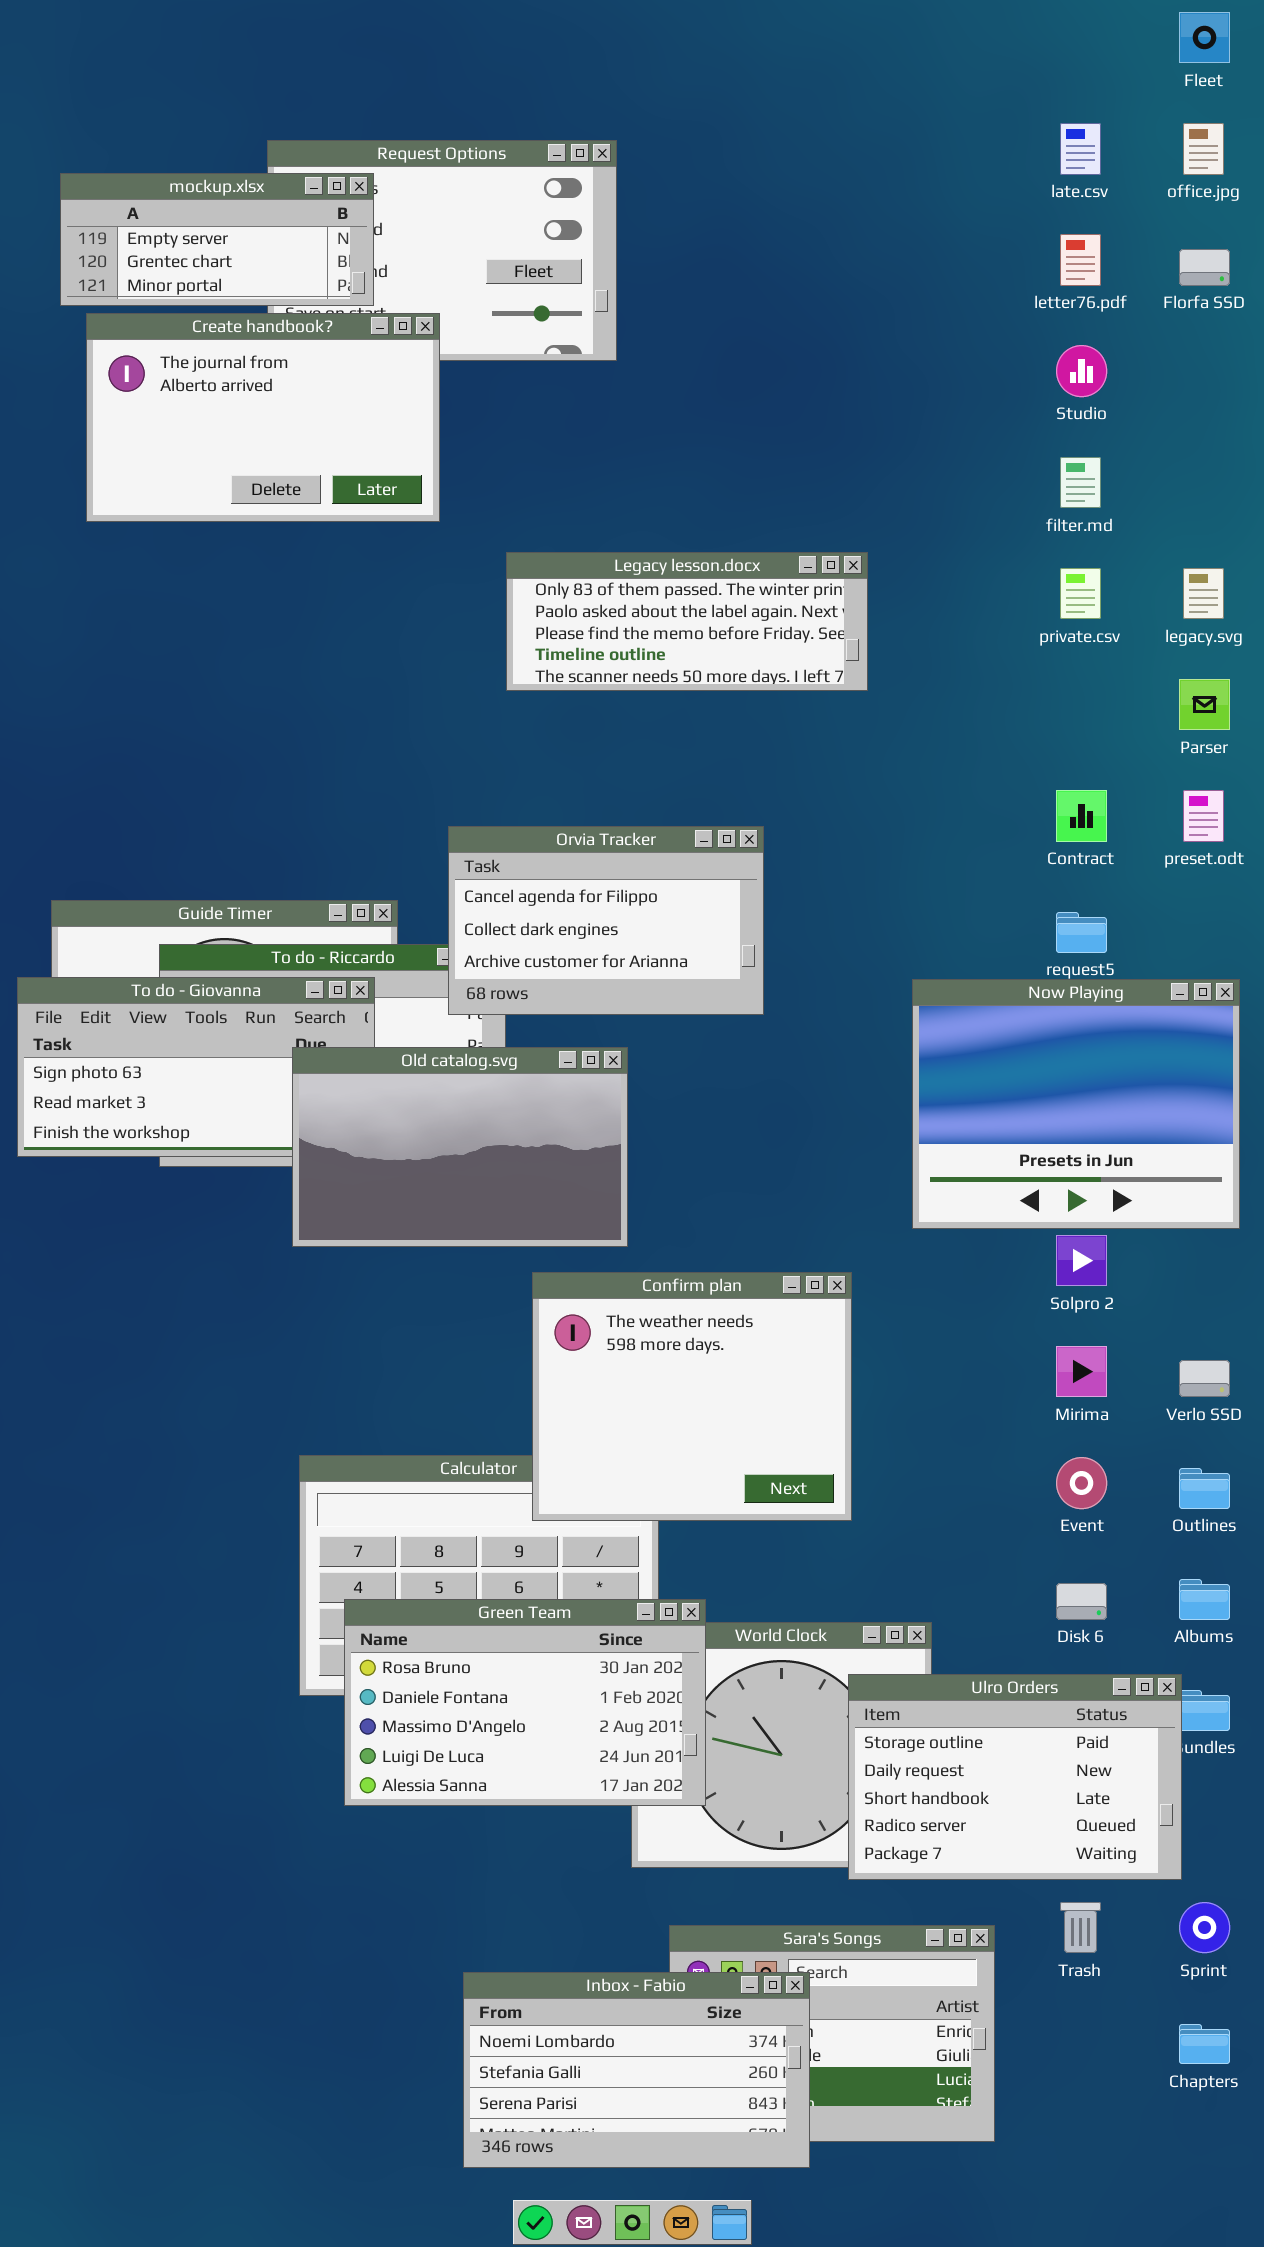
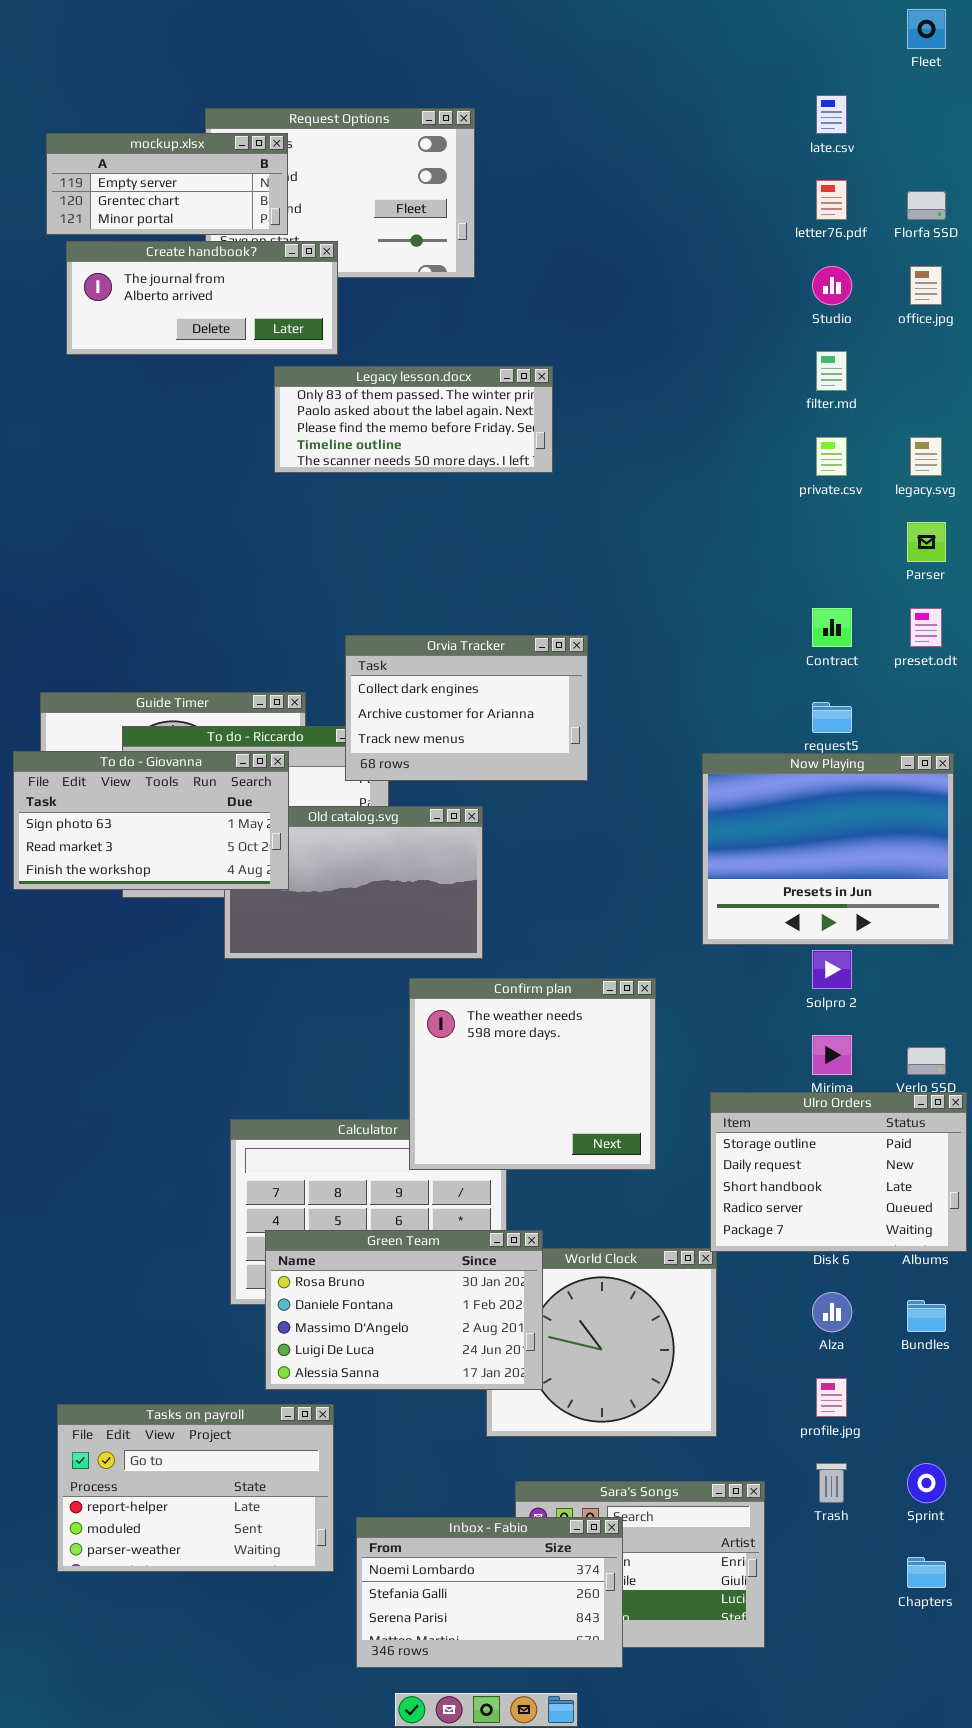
office.jpg: [1183,123,1224,175] -> [910,266,942,305], moved
Create handbook?: [86,313,440,522] -> [66,241,338,355], resized
Legacy lesson.docx: [506,552,868,691] -> [274,366,553,473], moved
Orvia Tracker: [448,826,764,1015] -> [345,635,588,781], scrolled down 1 row
To do - Giovanna: [17,977,375,1157] -> [13,751,289,890], raised
Ulro Orders: [848,1674,1182,1880] -> [710,1092,967,1252], moved
Tasks on payroll: none -> [57,1404,334,1572], opened

